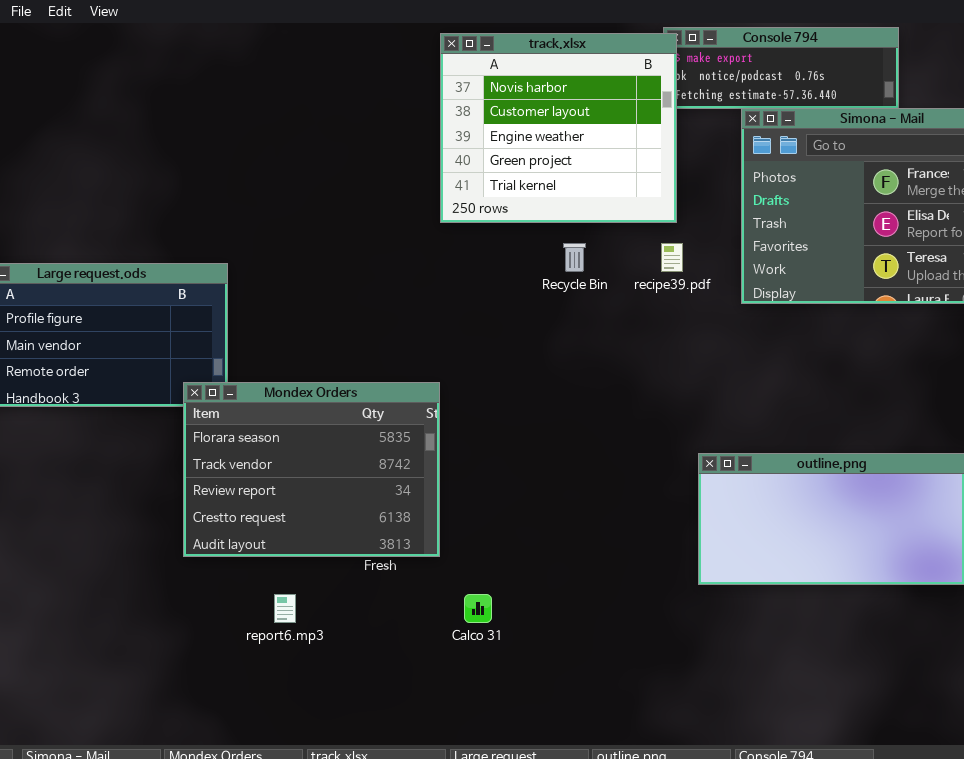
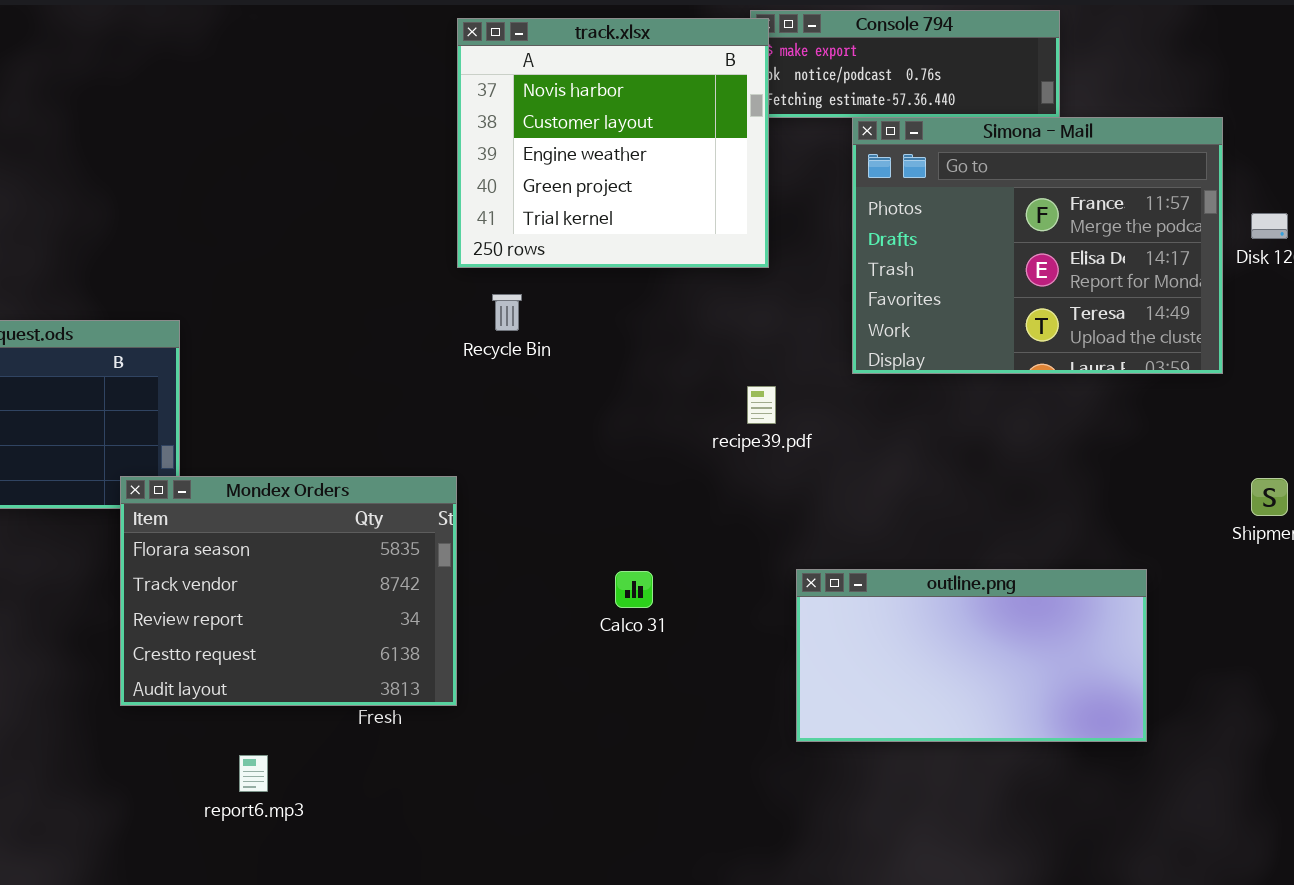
Recycle Bin: [563,243,586,272] -> [492,294,522,331], moved
recipe39.pdf: [661,243,683,272] -> [747,386,776,424], moved
Calco 31: [464,594,492,623] -> [615,571,653,608], moved

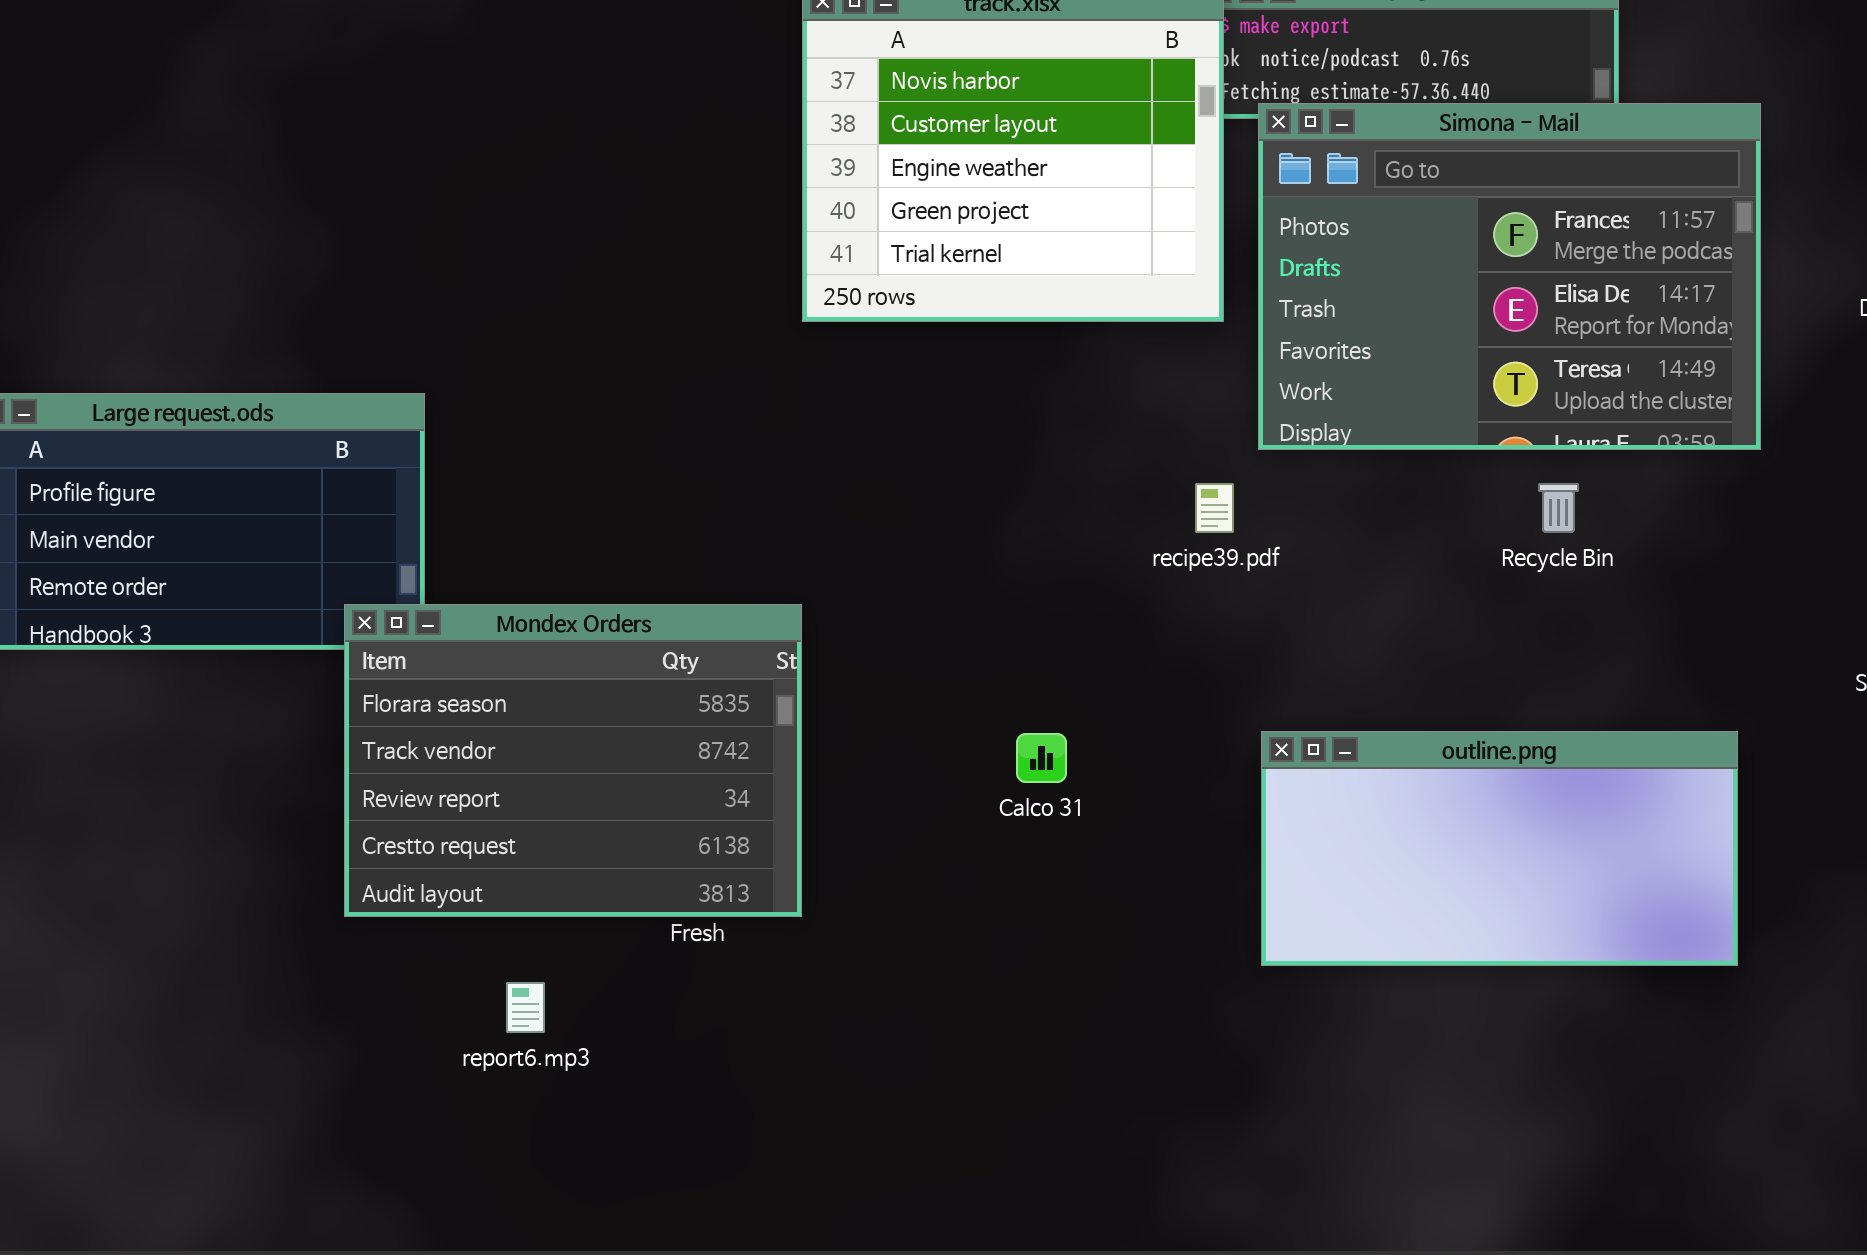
Simona - Mail: [852,117,1223,374] -> [1258,103,1761,450], moved
Recycle Bin: [492,294,522,331] -> [1538,483,1579,533], moved

